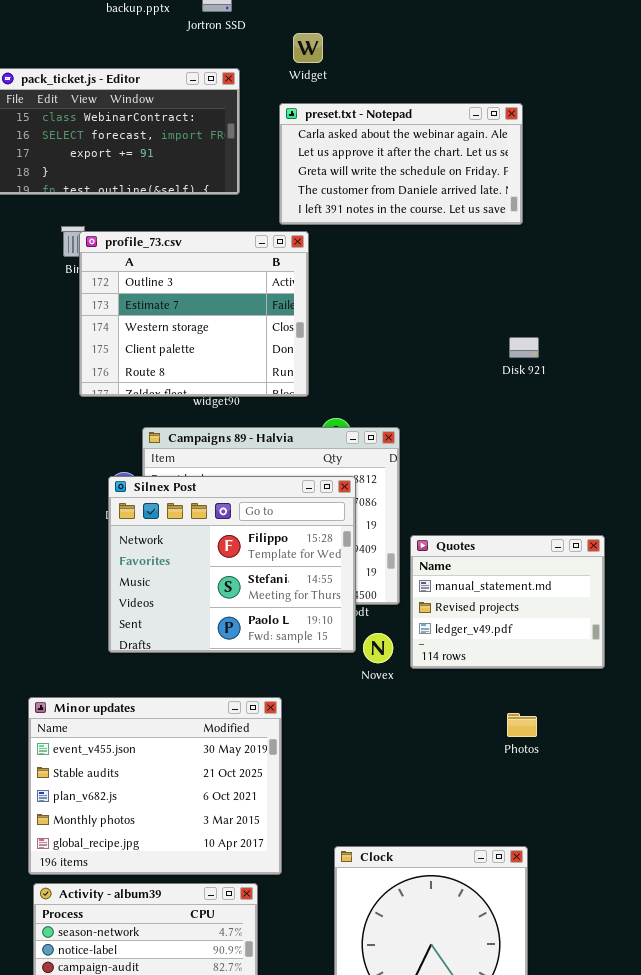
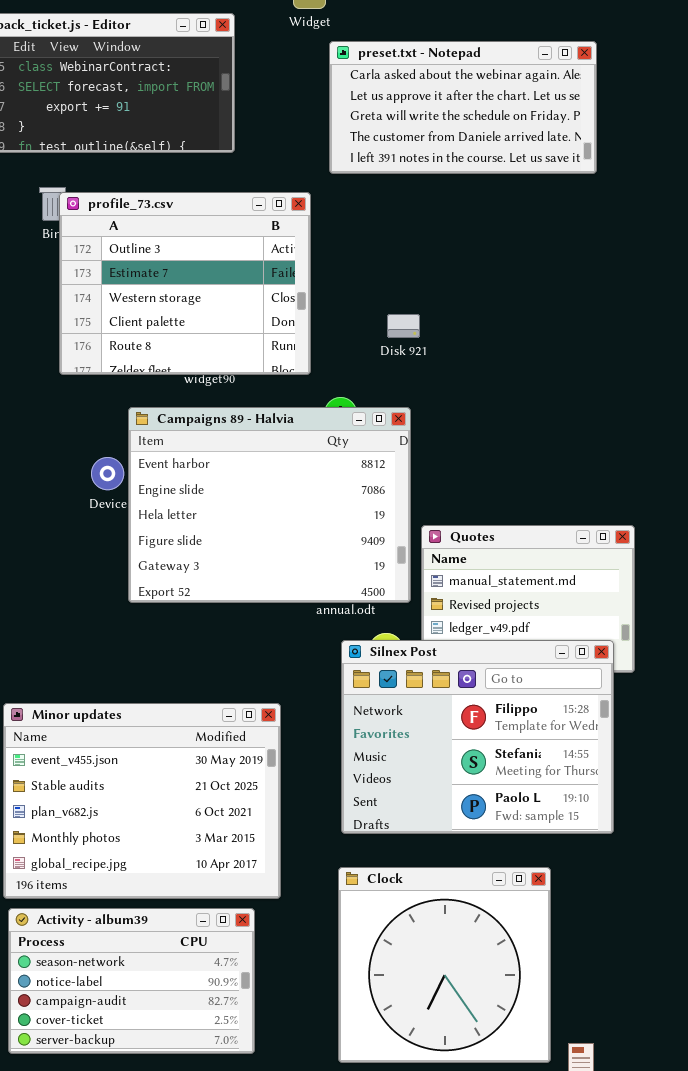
preset.txt - Notepad: [279,103,523,225] -> [329,41,597,174], moved
Disk 921: [509,337,539,358] -> [387,314,420,338], moved
Silnex Post: [108,476,356,653] -> [341,640,614,834], moved

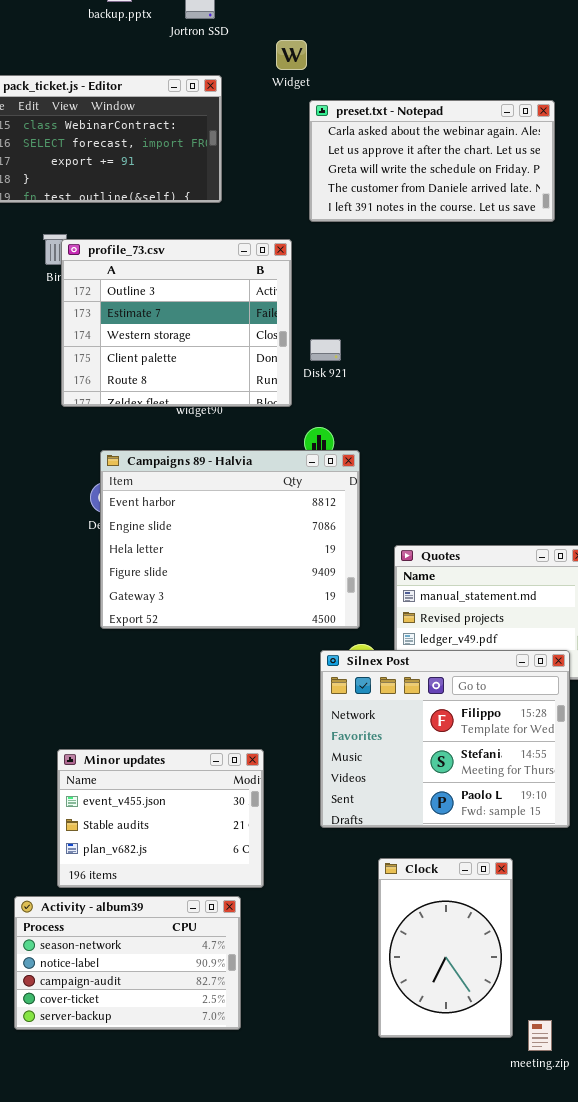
Disk 921: [387,314,420,338] -> [310,339,341,361], moved
Campaigns 89 - Halvia: [128,407,411,603] -> [100,450,360,629], moved
Minor updates: [3,703,281,899] -> [57,749,264,888], resized
Clock: [338,867,551,1063] -> [378,858,513,1038], resized

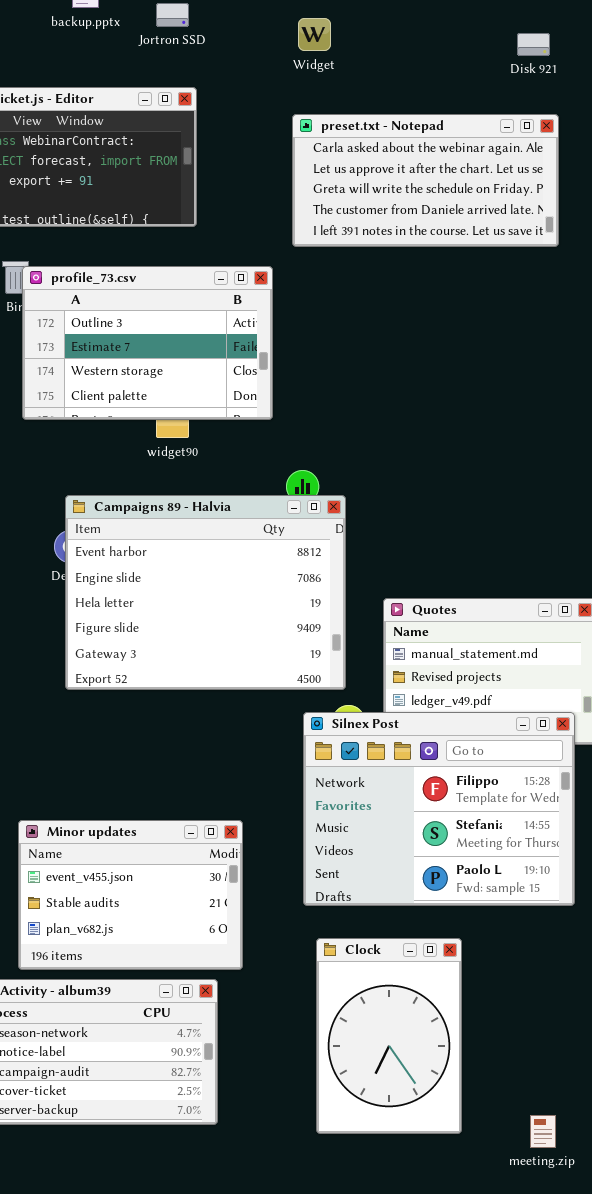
Widget: [276,40,307,70] -> [298,18,331,51], moved
profile_73.csv: [61,239,292,407] -> [22,266,273,420], resized
Disk 921: [310,339,341,361] -> [517,33,550,56], moved
Clock: [378,858,513,1038] -> [316,938,462,1134], moved

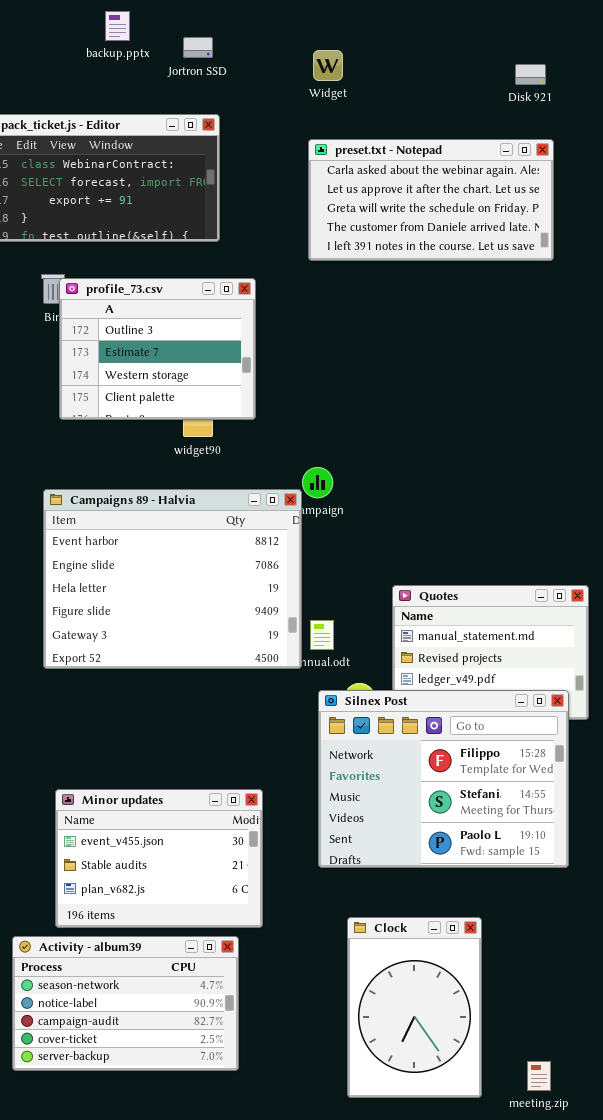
profile_73.csv: [22,266,273,420] -> [59,278,256,420], resized
Campaigns 89 - Halvia: [65,495,346,690] -> [43,489,302,669], moved
Clock: [316,938,462,1134] -> [347,917,482,1098], moved

